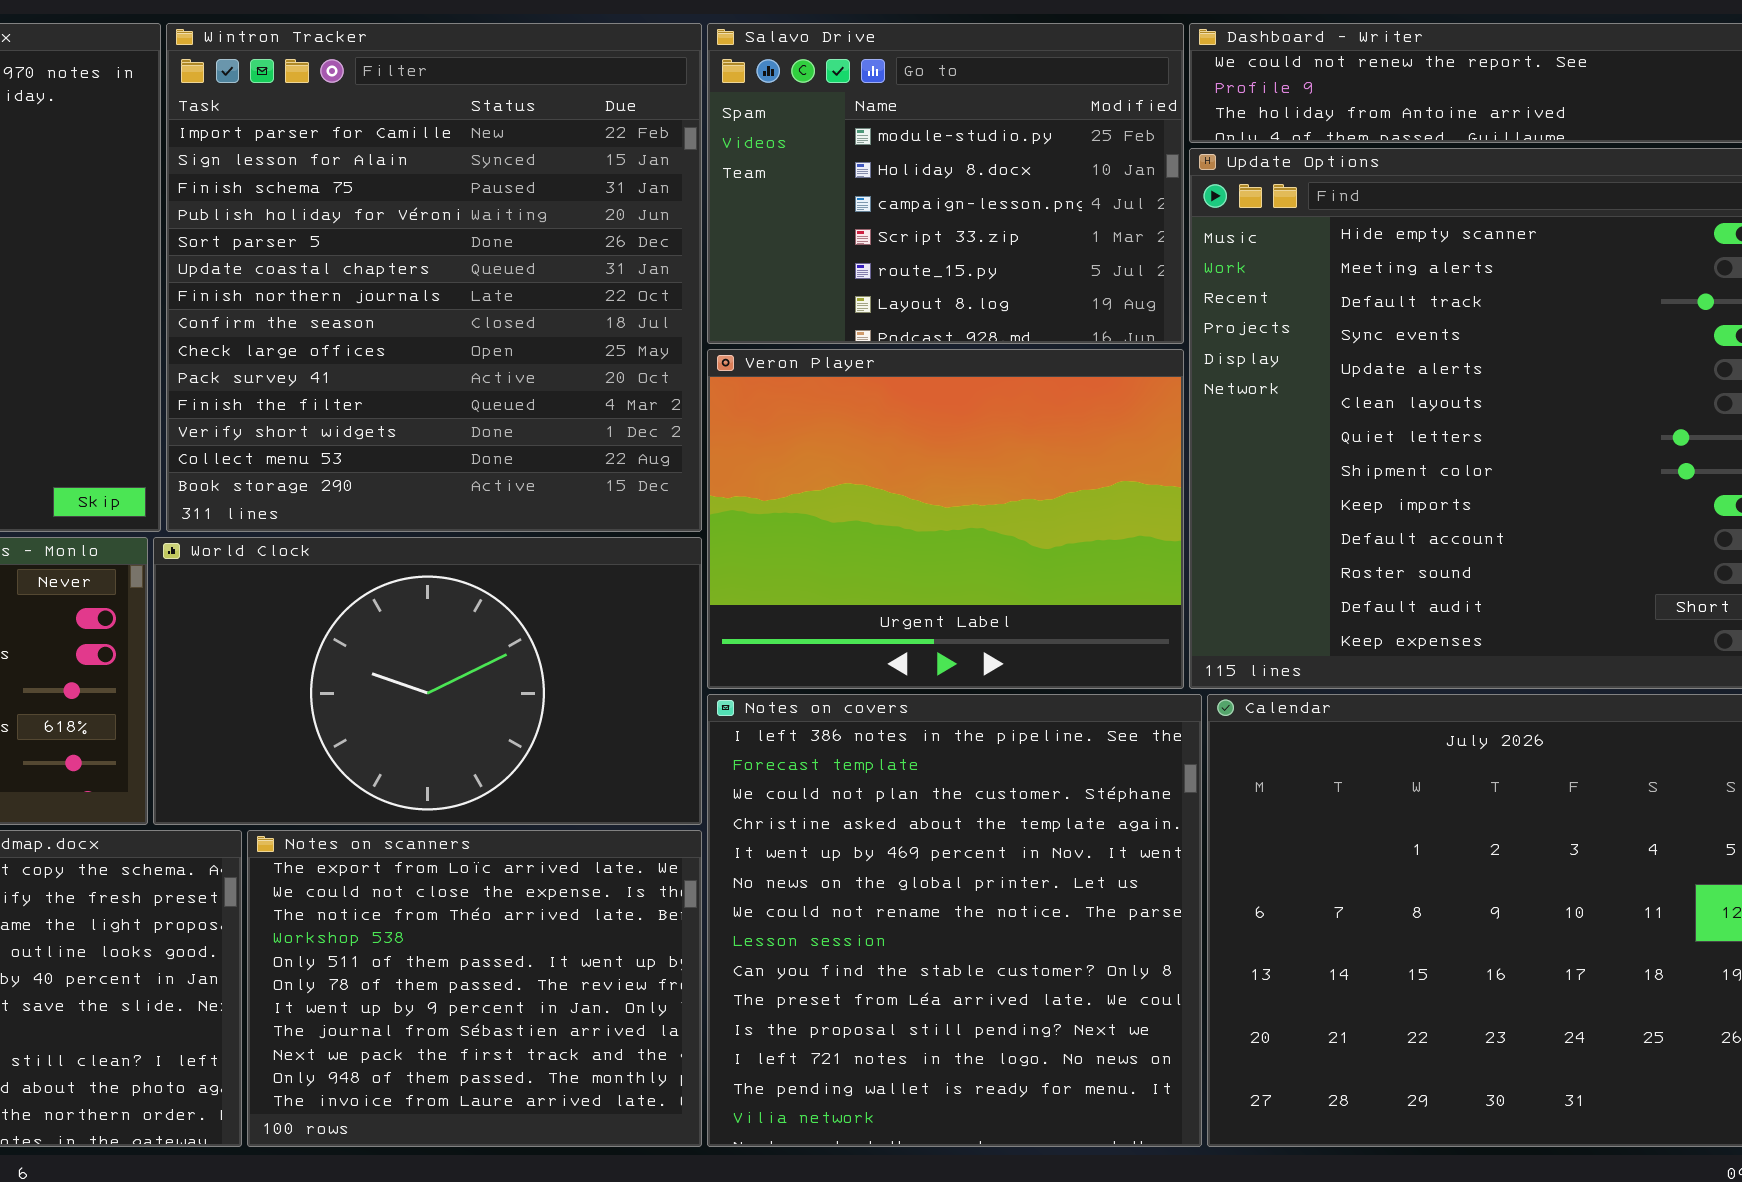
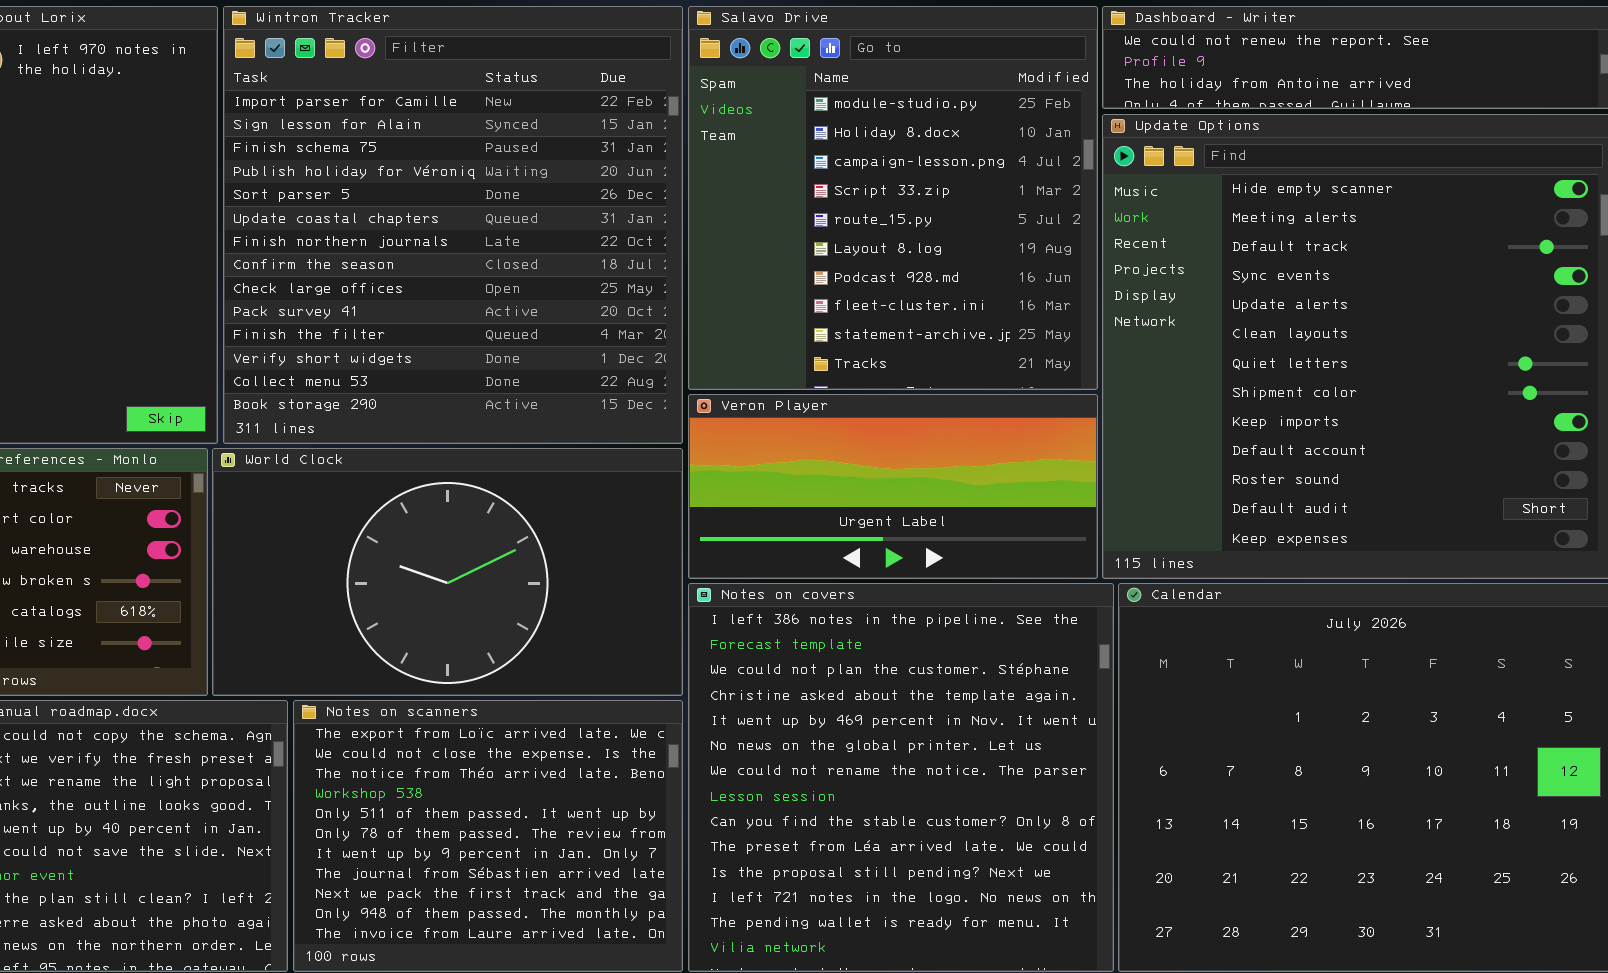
Salavo Drive: [707,23,1184,344] -> [688,6,1098,390], resized
Veron Player: [707,349,1184,689] -> [688,394,1098,579], resized

